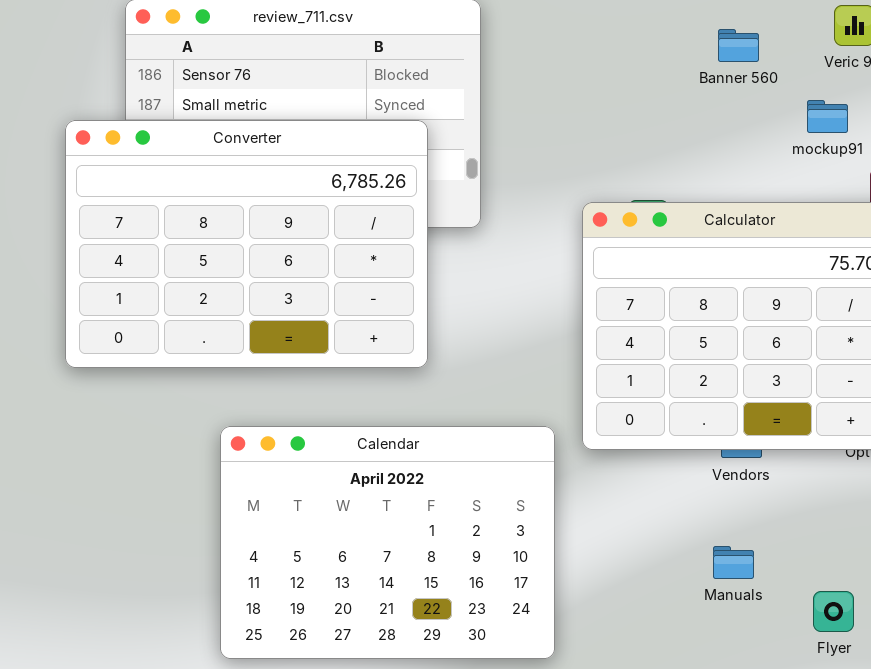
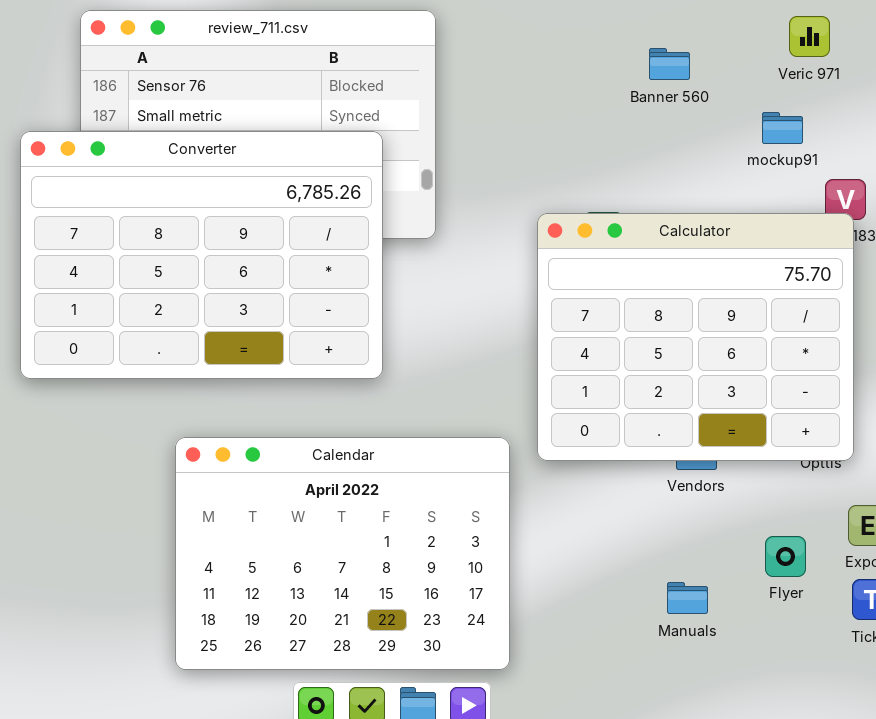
Banner 560: [718,29,759,62] -> [649,48,690,80], moved
Manuals: [713,546,754,579] -> [667,582,708,614], moved
Flyer: [813,591,854,632] -> [765,536,806,577], moved

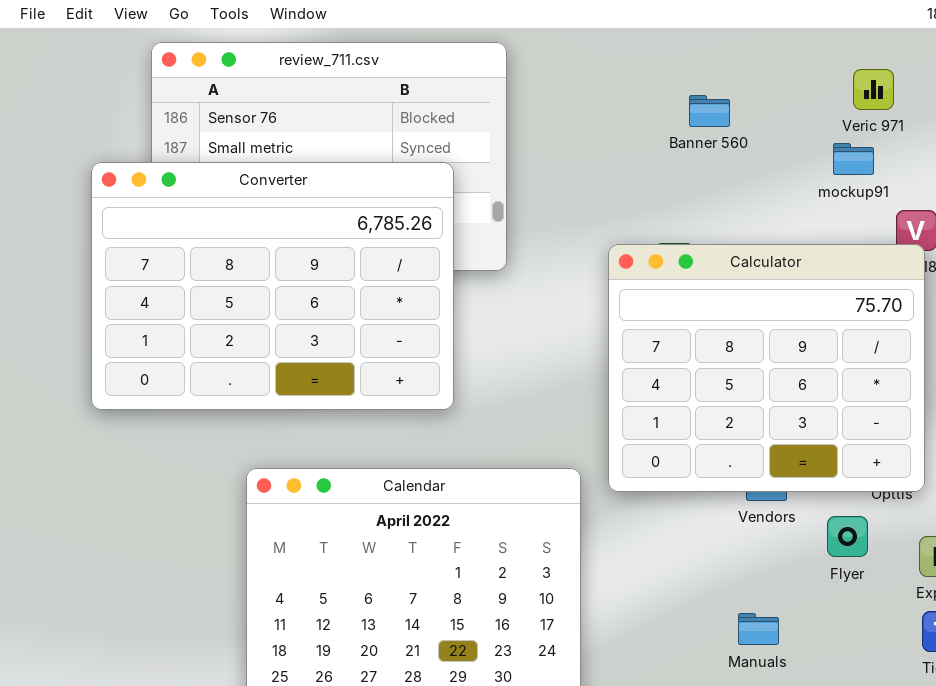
Veric 971: [789,16,830,57] -> [853,69,894,110], moved
Banner 560: [649,48,690,80] -> [689,95,730,127], moved
Flyer: [765,536,806,577] -> [827,516,868,557], moved

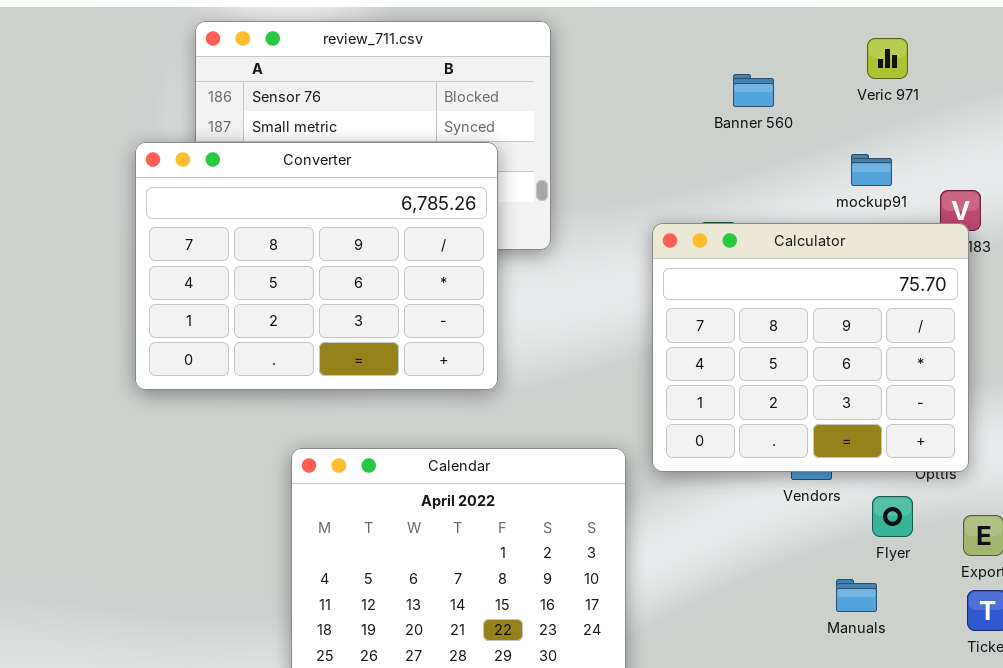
Veric 971: [853,69,894,110] -> [867,38,908,79], moved
mockup91: [833,143,874,175] -> [851,154,892,186], moved
Manuals: [738,613,779,645] -> [836,579,877,612], moved

